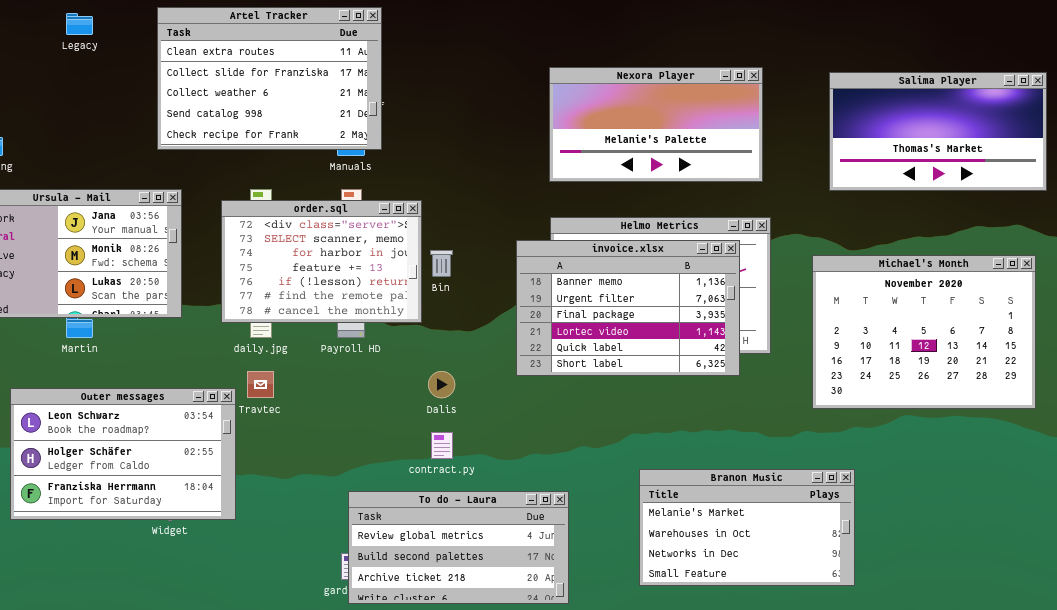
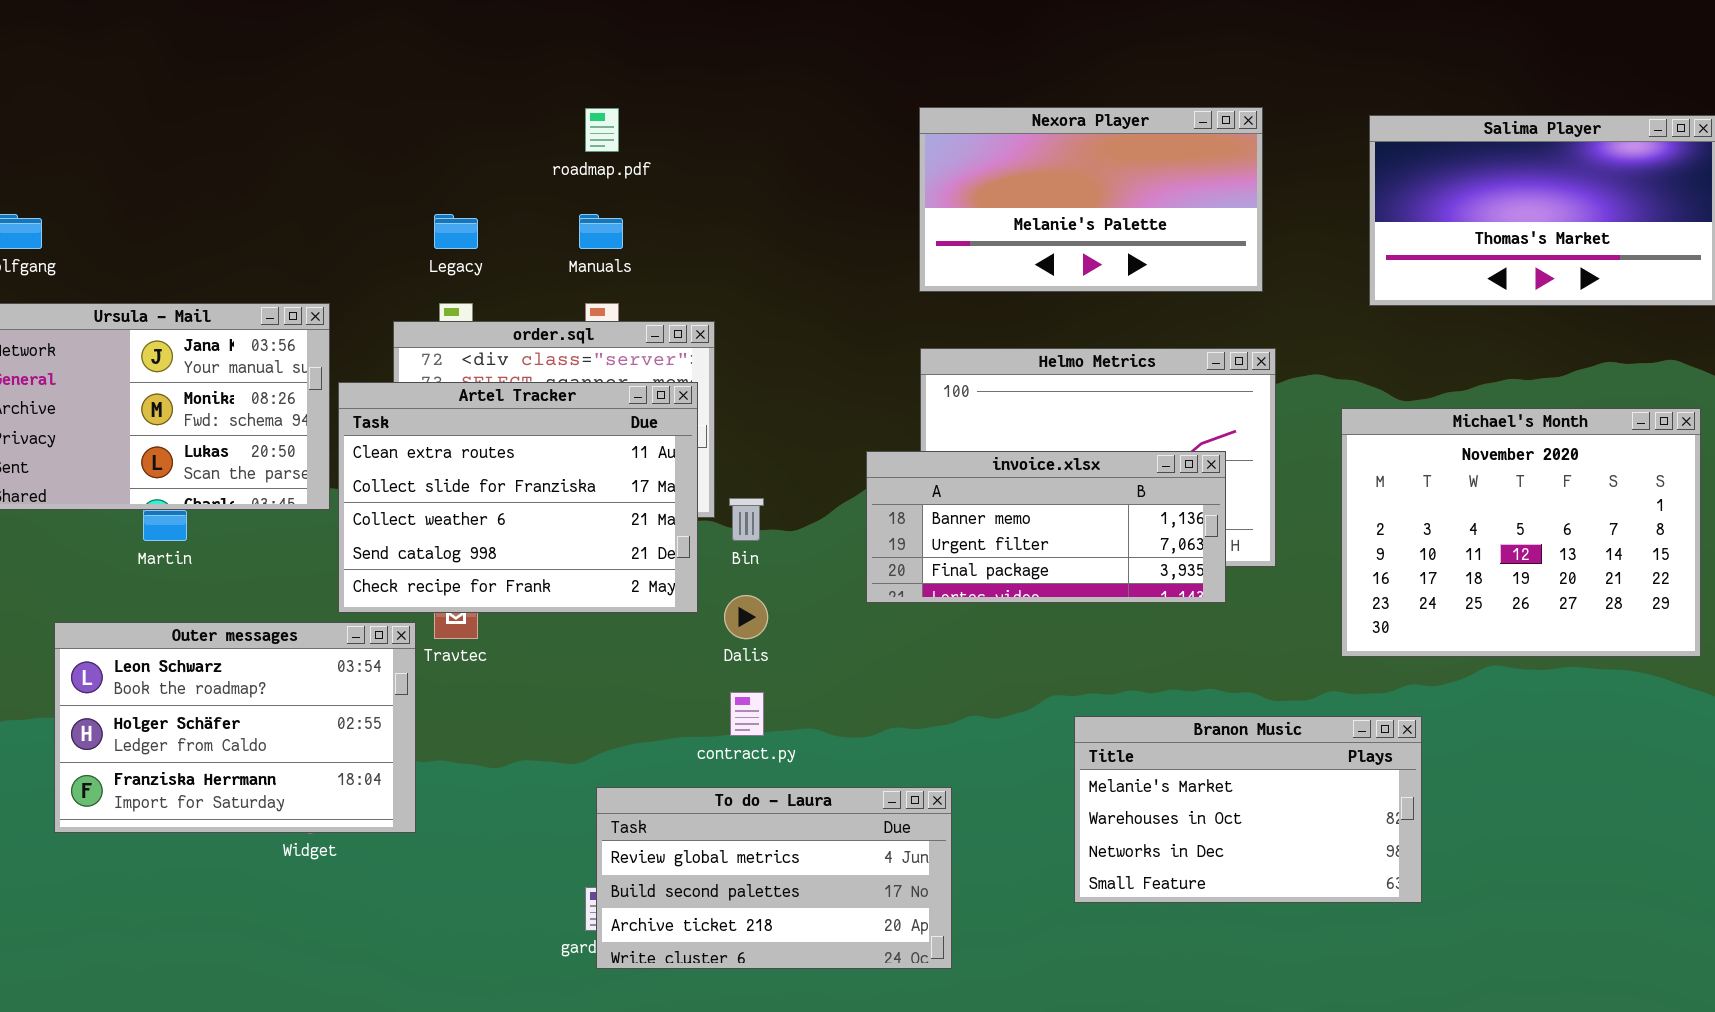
Artel Tracker: [157,7,382,150] -> [338,382,698,613], moved
Legacy: [66,13,93,35] -> [434,214,478,249], moved
invoice.xlsx: [516,240,740,376] -> [866,451,1226,603], resized
Bin: [430,250,453,277] -> [729,498,764,541], moved
Branon Music: [639,469,855,586] -> [1074,716,1422,903], moved

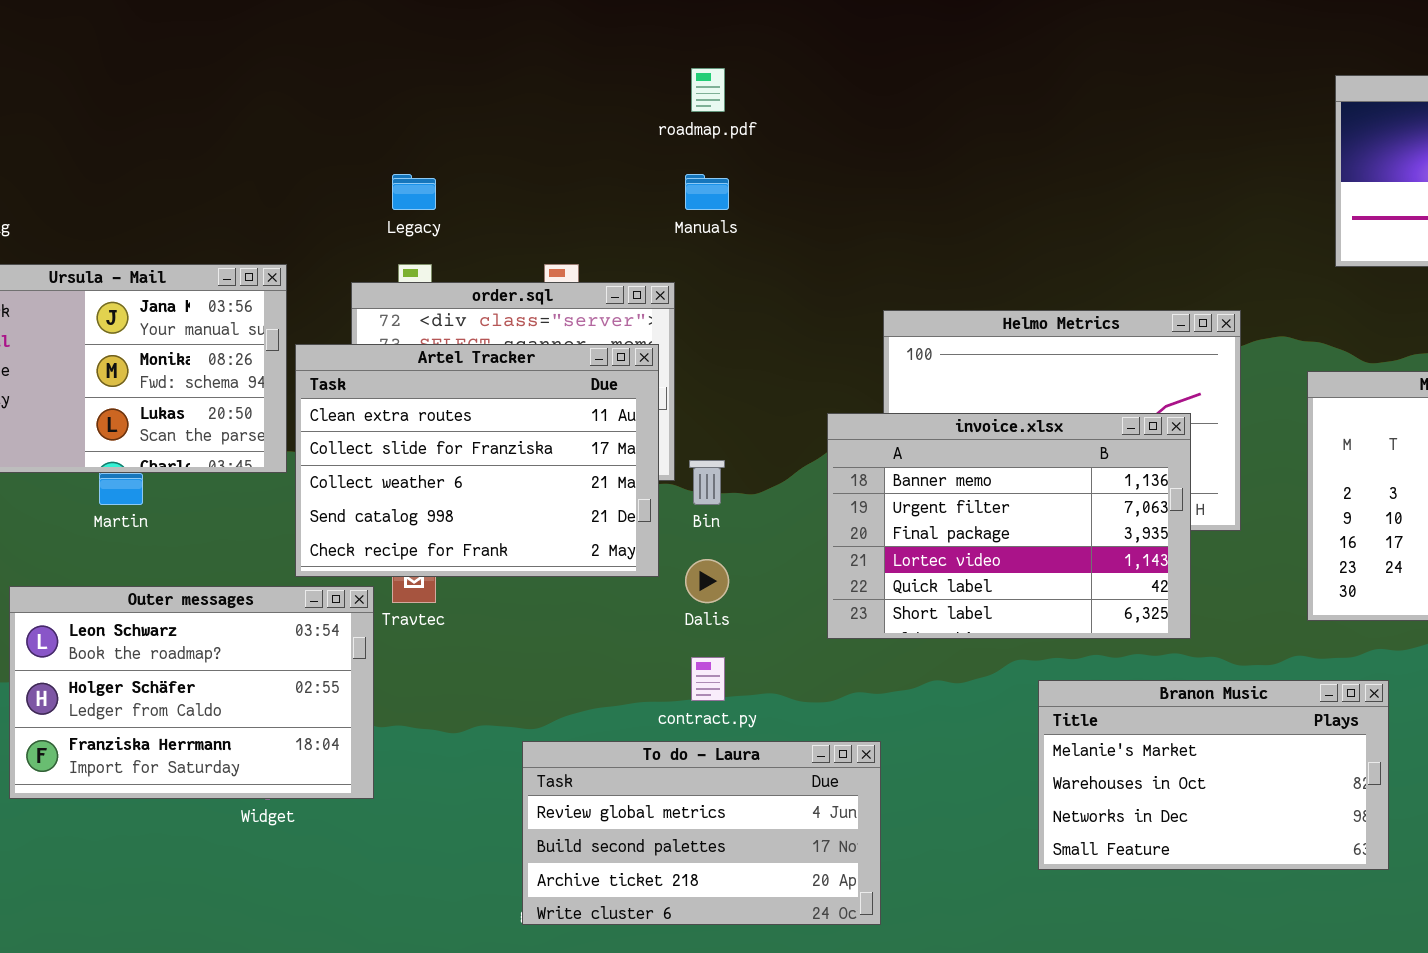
Nexora Player: [919,107,1263,292] -> none, closed
roadmap.pdf: [585,108,619,152] -> [691,68,725,112], moved
Manuals: [579,214,623,249] -> [685,174,729,210], moved
invoice.xlsx: [866,451,1226,603] -> [827,413,1191,639], resized
To do - Laura: [596,787,952,969] -> [522,741,881,925], moved

